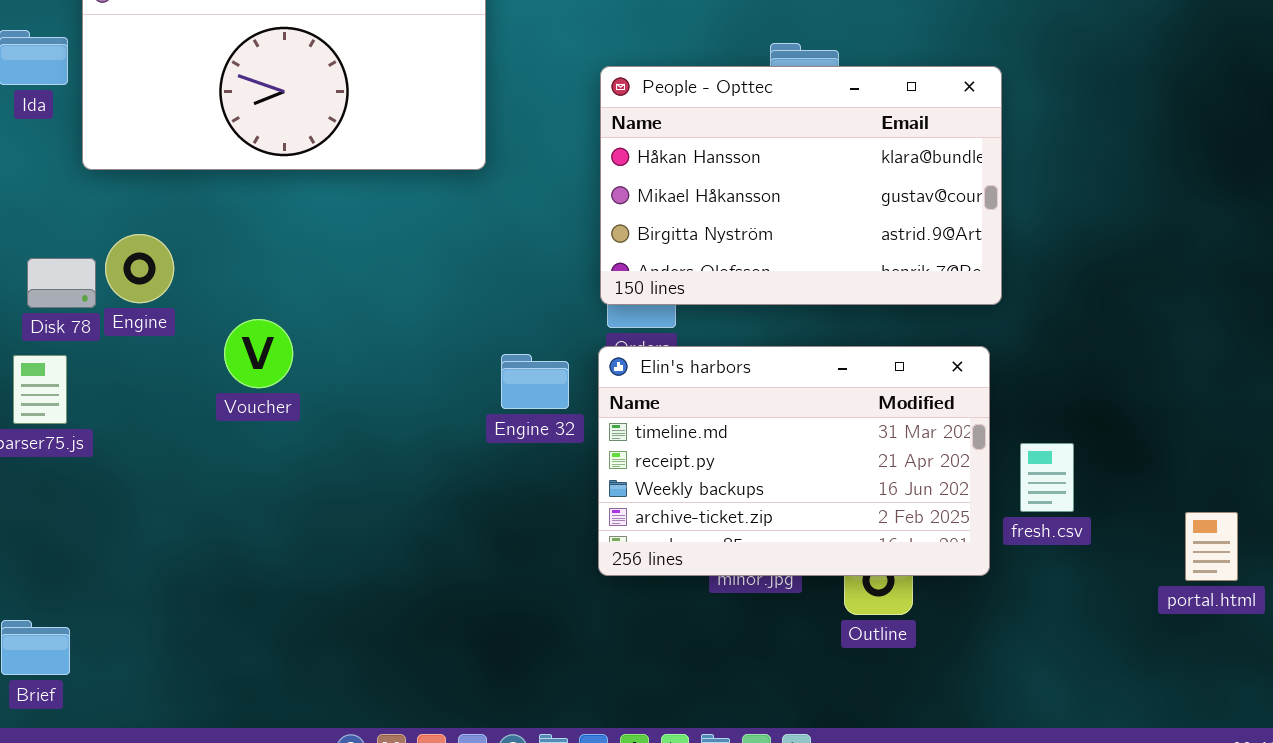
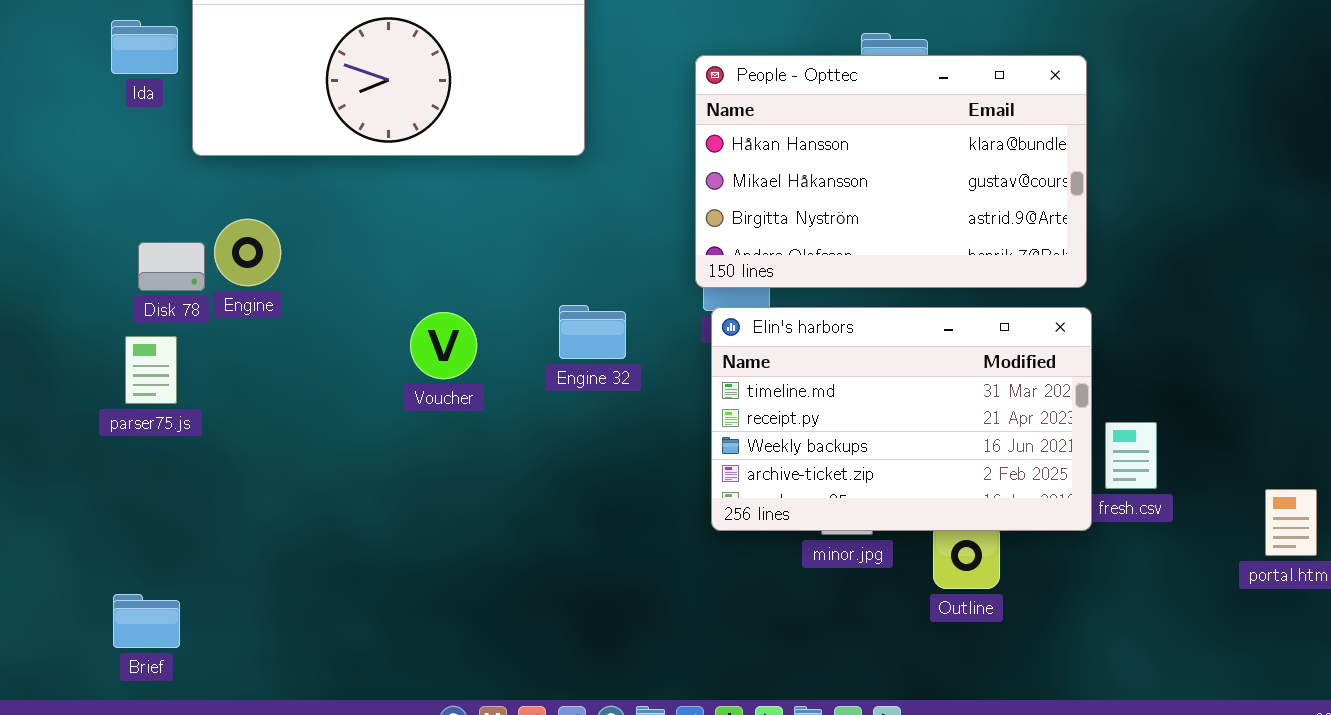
Voucher: [224,319,293,388] -> [410,312,477,379], moved
Elin's harbors: [598,346,990,576] -> [711,307,1092,531], moved
Engine 32: [501,354,569,409] -> [559,305,626,359], moved

